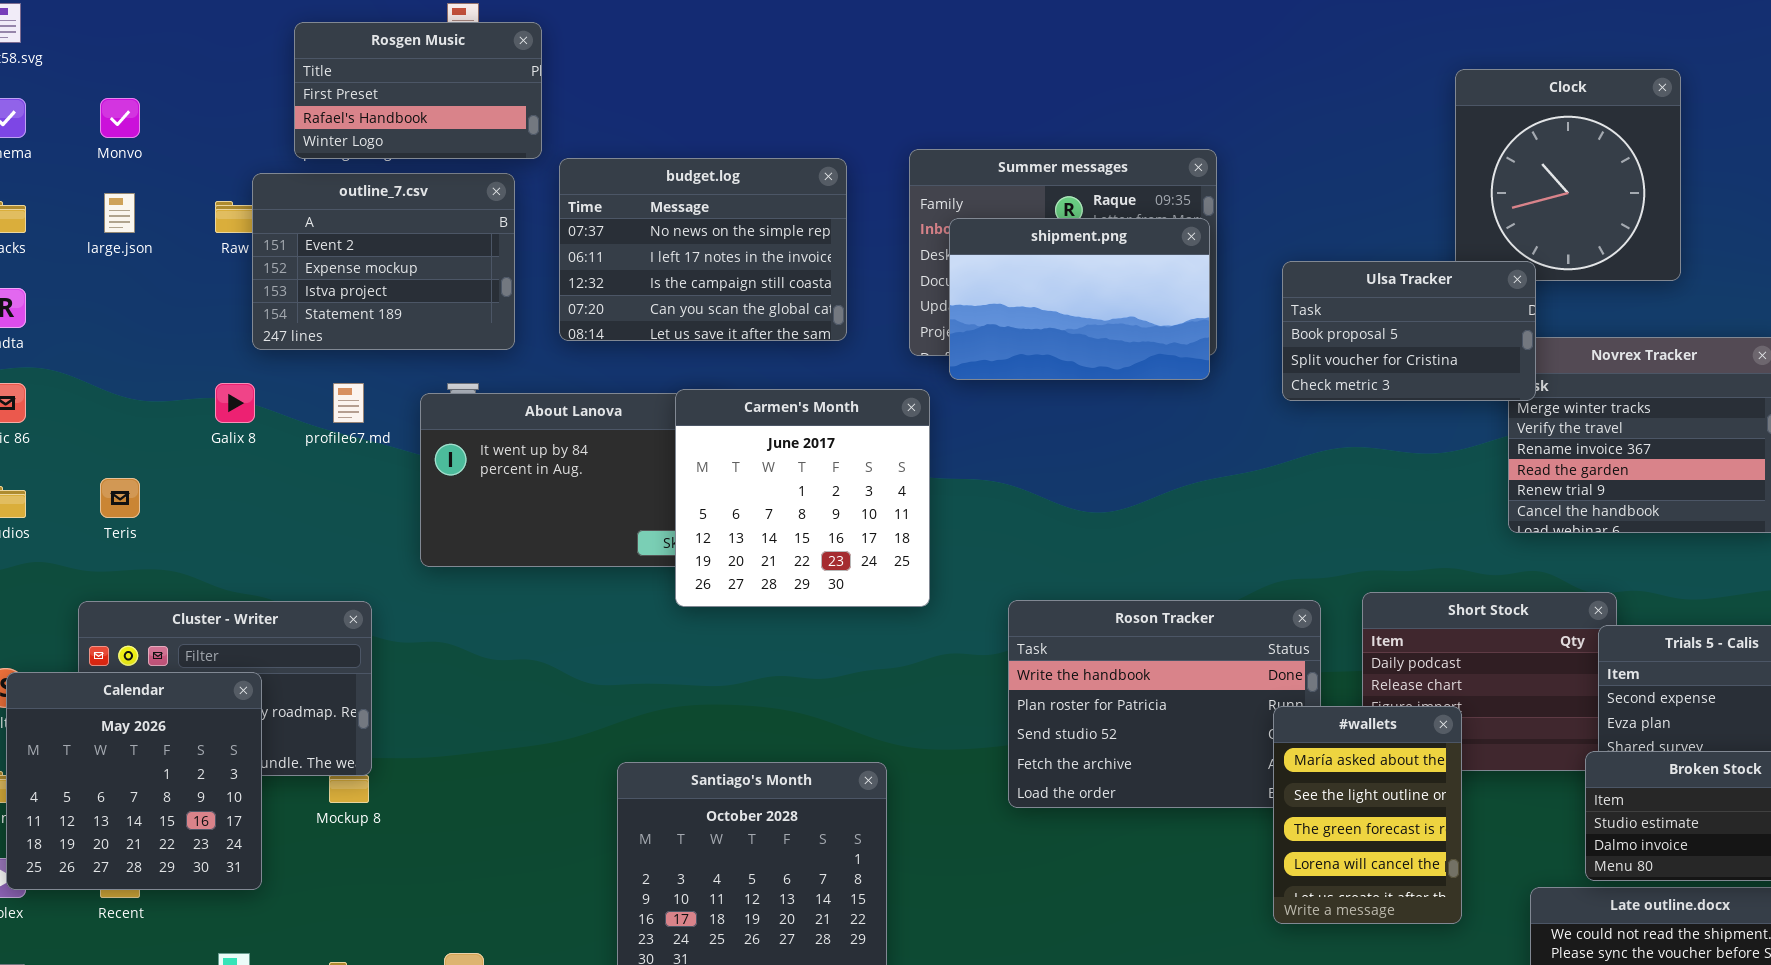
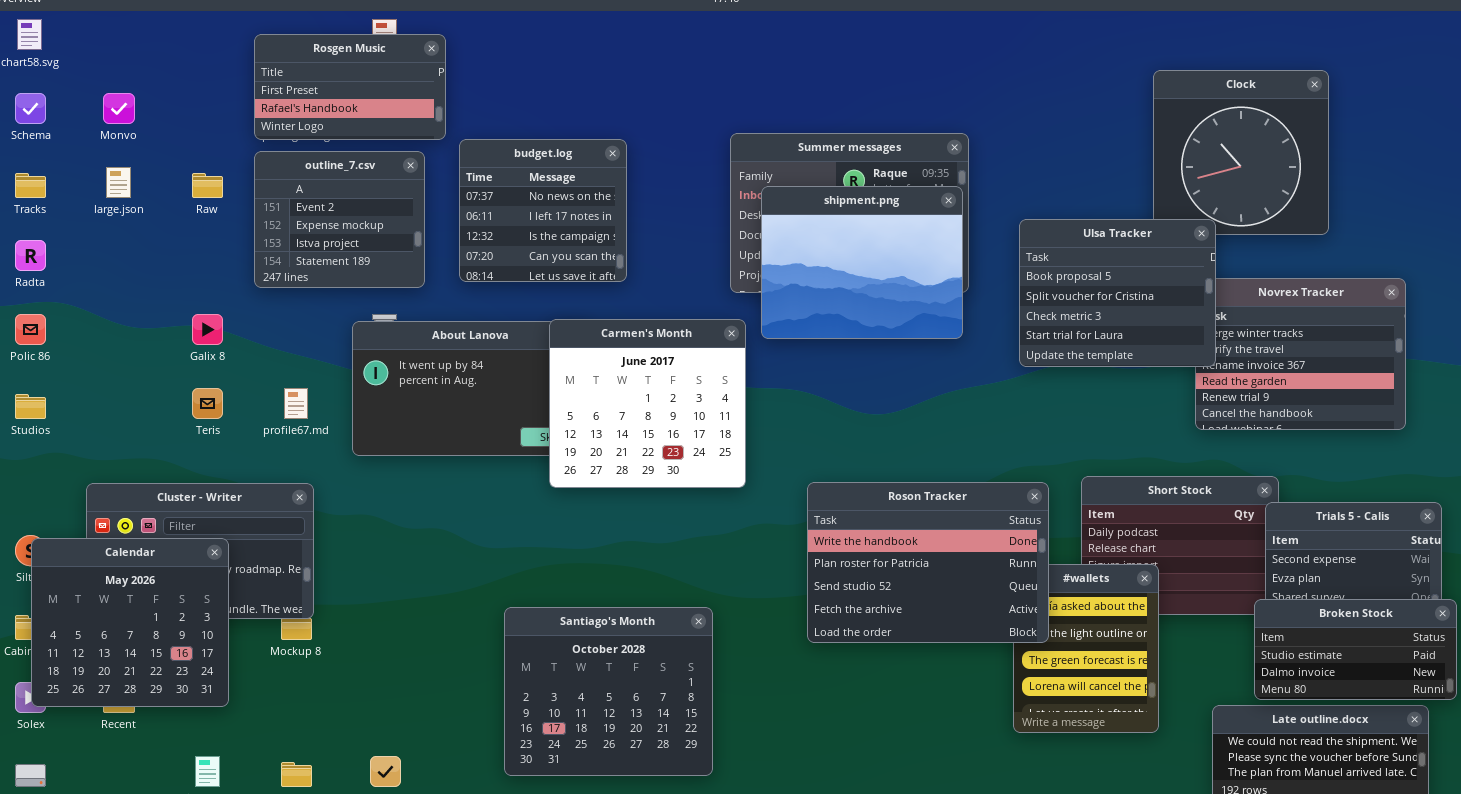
budget.log: [559,158,847,341] -> [459,139,627,282], resized
outline_7.csv: [252,173,515,350] -> [254,151,425,288], resized
shipment.png: [949,218,1210,380] -> [761,186,963,339], resized
Ulsa Tracker: [1282,261,1536,401] -> [1019,219,1216,367], resized
profile67.md: [333,383,364,423] -> [284,388,308,419], moved
Teris: [100,478,140,518] -> [192,388,223,419], moved
Roson Tracker: [1008,600,1321,808] -> [807,482,1049,643], raised

